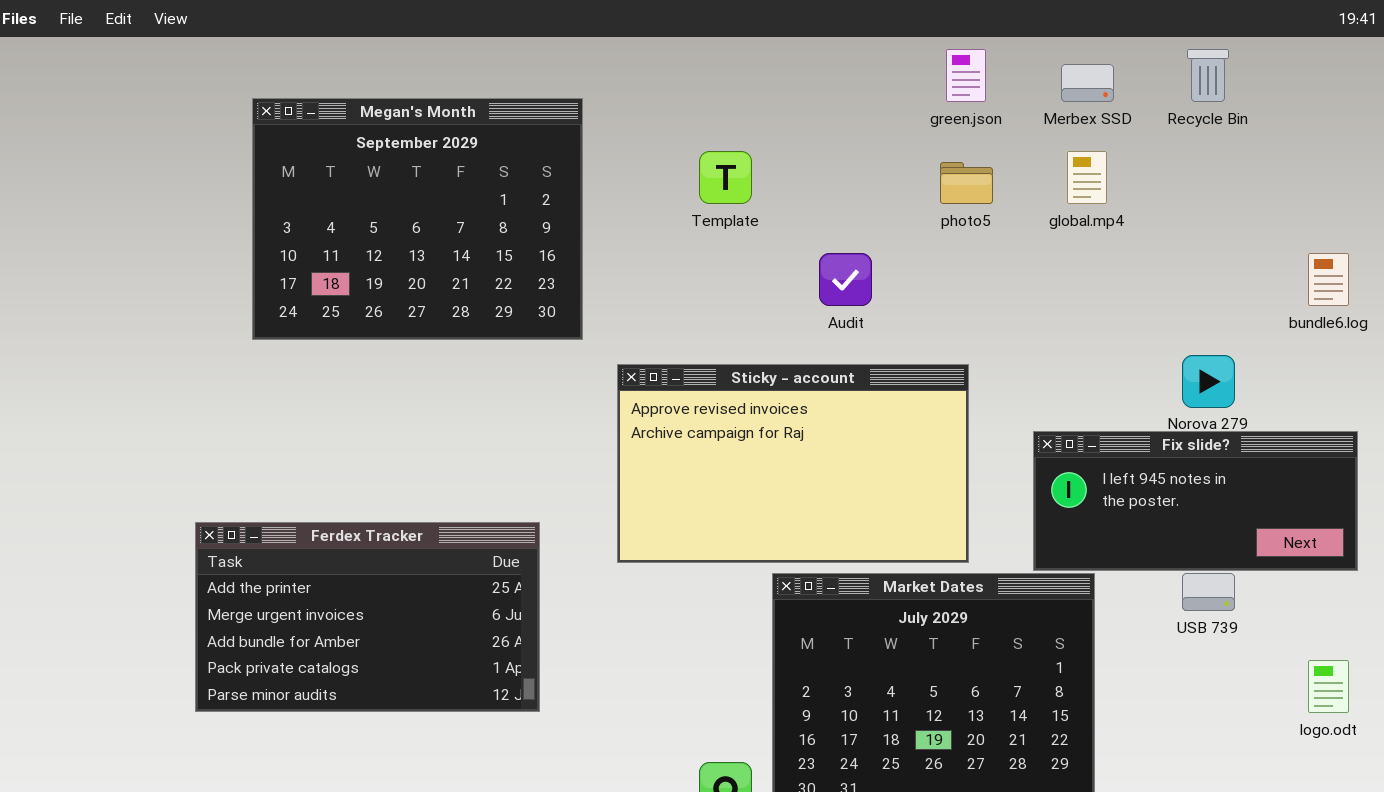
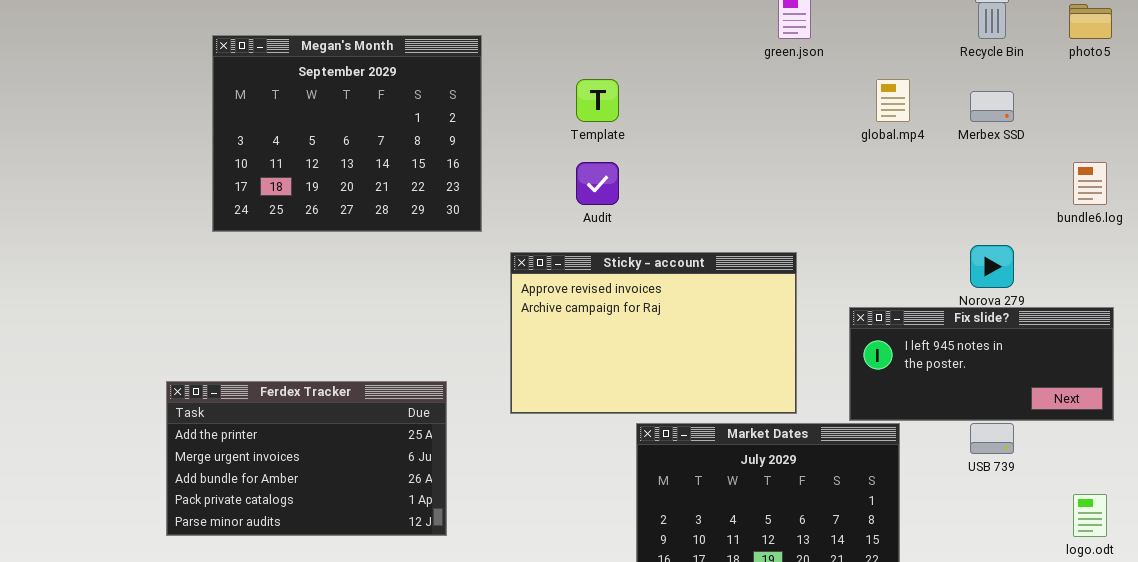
Merbex SSD: [1061,64,1114,102] -> [970,91,1014,122], moved
photo5: [940,162,993,204] -> [1069,4,1112,39], moved
Audit: [819,253,872,306] -> [576,162,619,205], moved

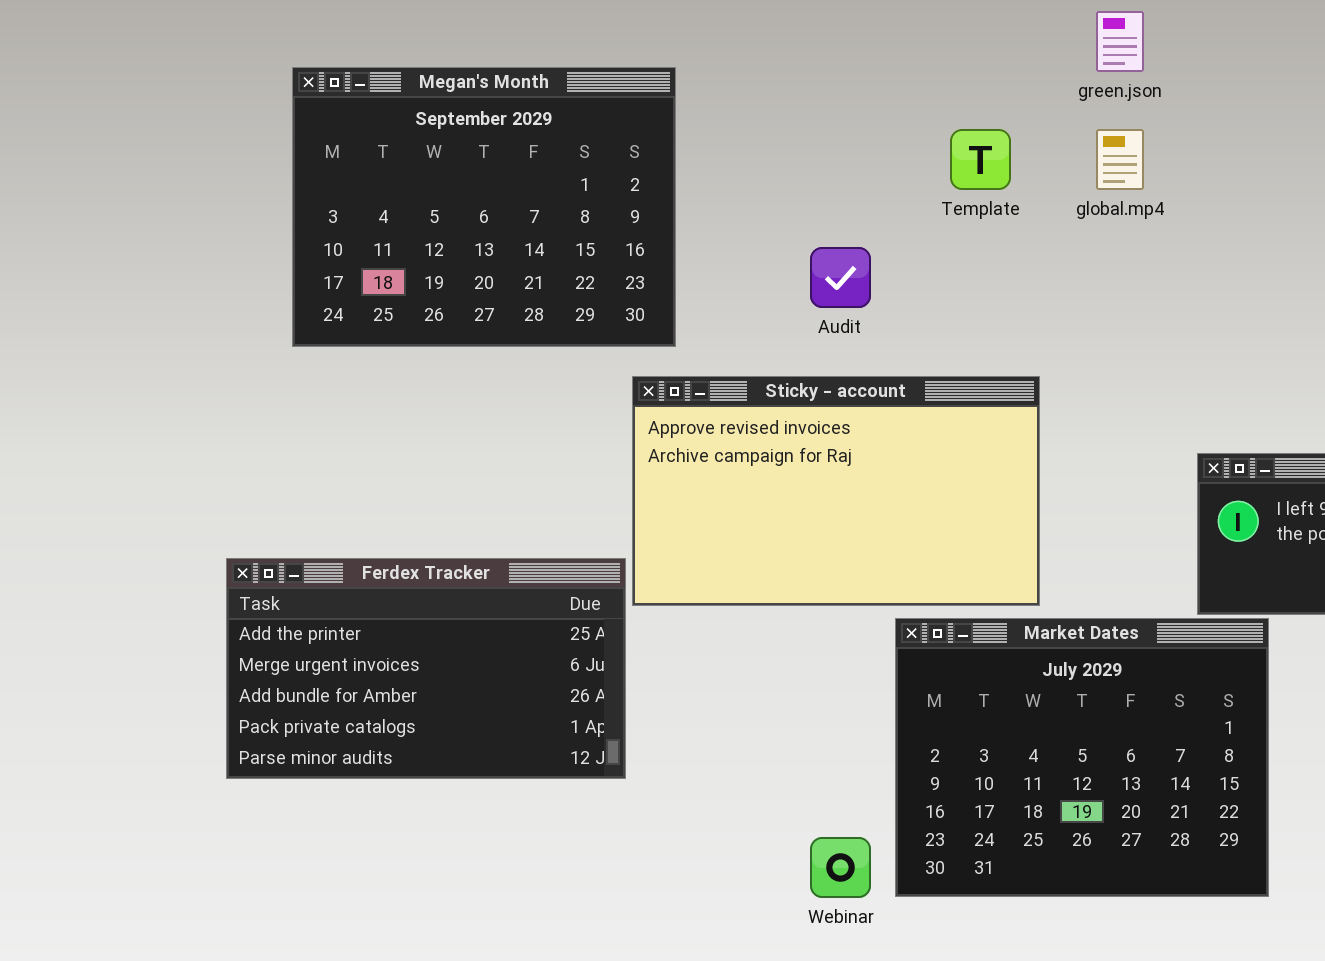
Template: [576,79,619,122] -> [950,129,1011,190], moved
global.mp4: [876,79,910,122] -> [1096,129,1144,190], moved
Sticky - account: [510,252,797,414] -> [632,376,1040,606], moved

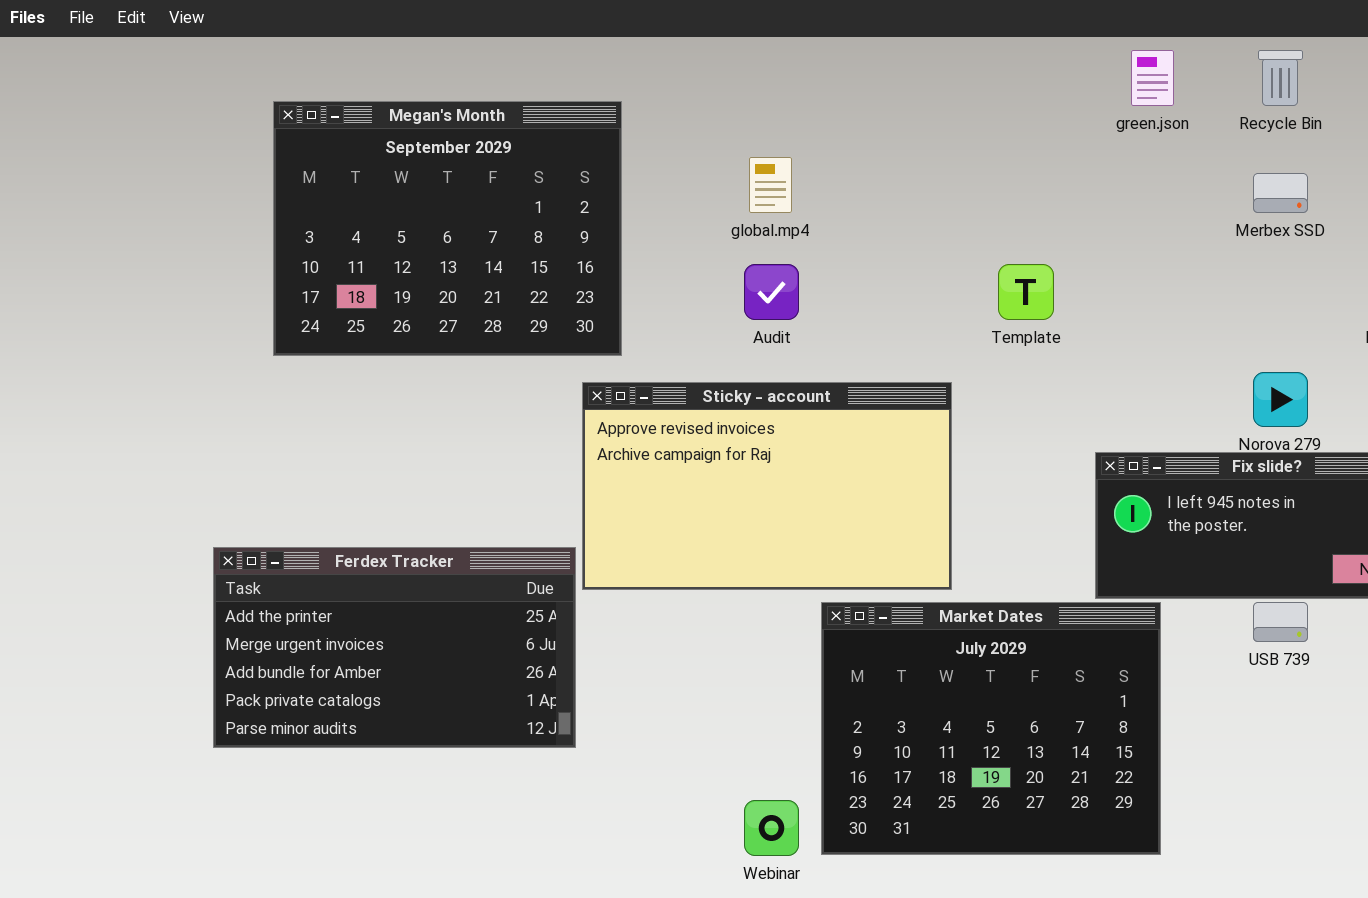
green.json: [1096,11,1144,72] -> [1131,50,1174,106], moved
Template: [950,129,1011,190] -> [998,264,1054,320], moved
global.mp4: [1096,129,1144,190] -> [749,157,792,213], moved

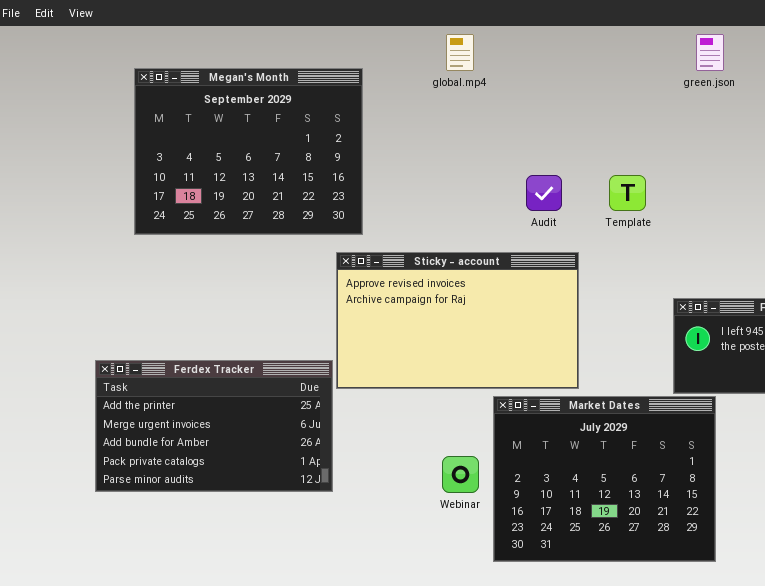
global.mp4: [749,157,792,213] -> [446,34,474,71], moved
Audit: [744,264,799,320] -> [526,175,562,211], moved
Webinar: [744,800,799,856] -> [442,456,479,493], moved

